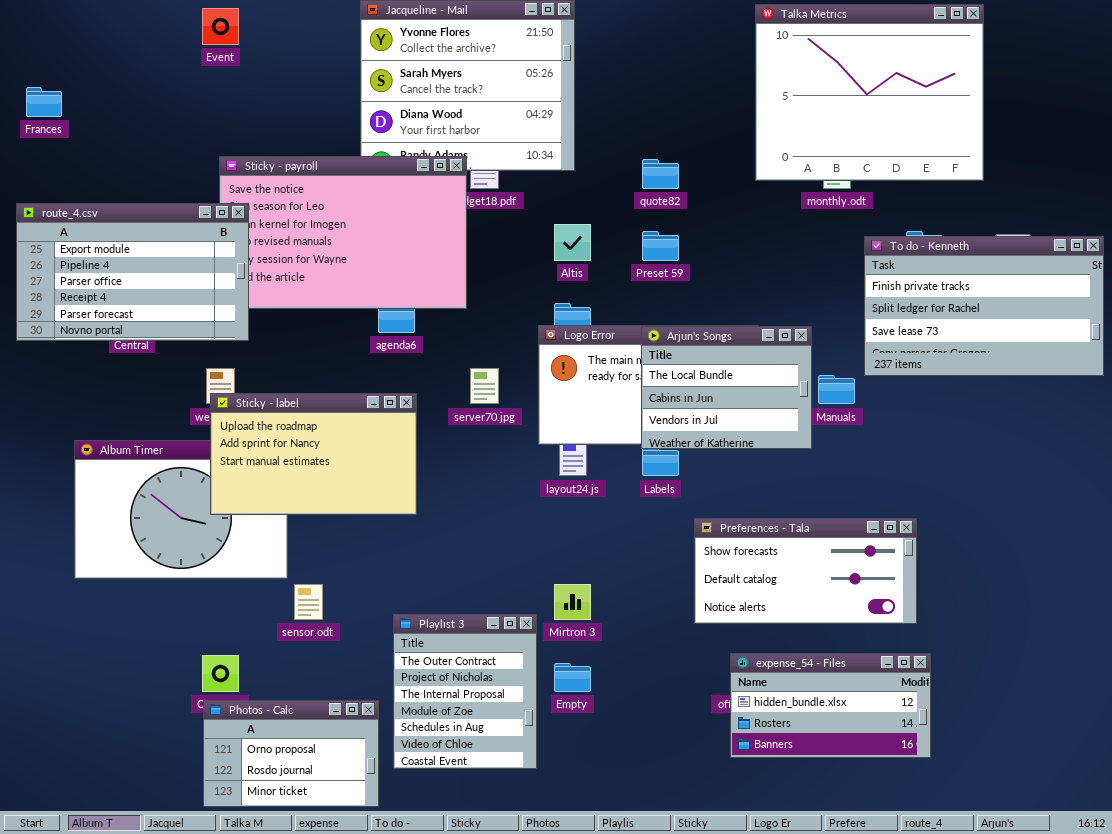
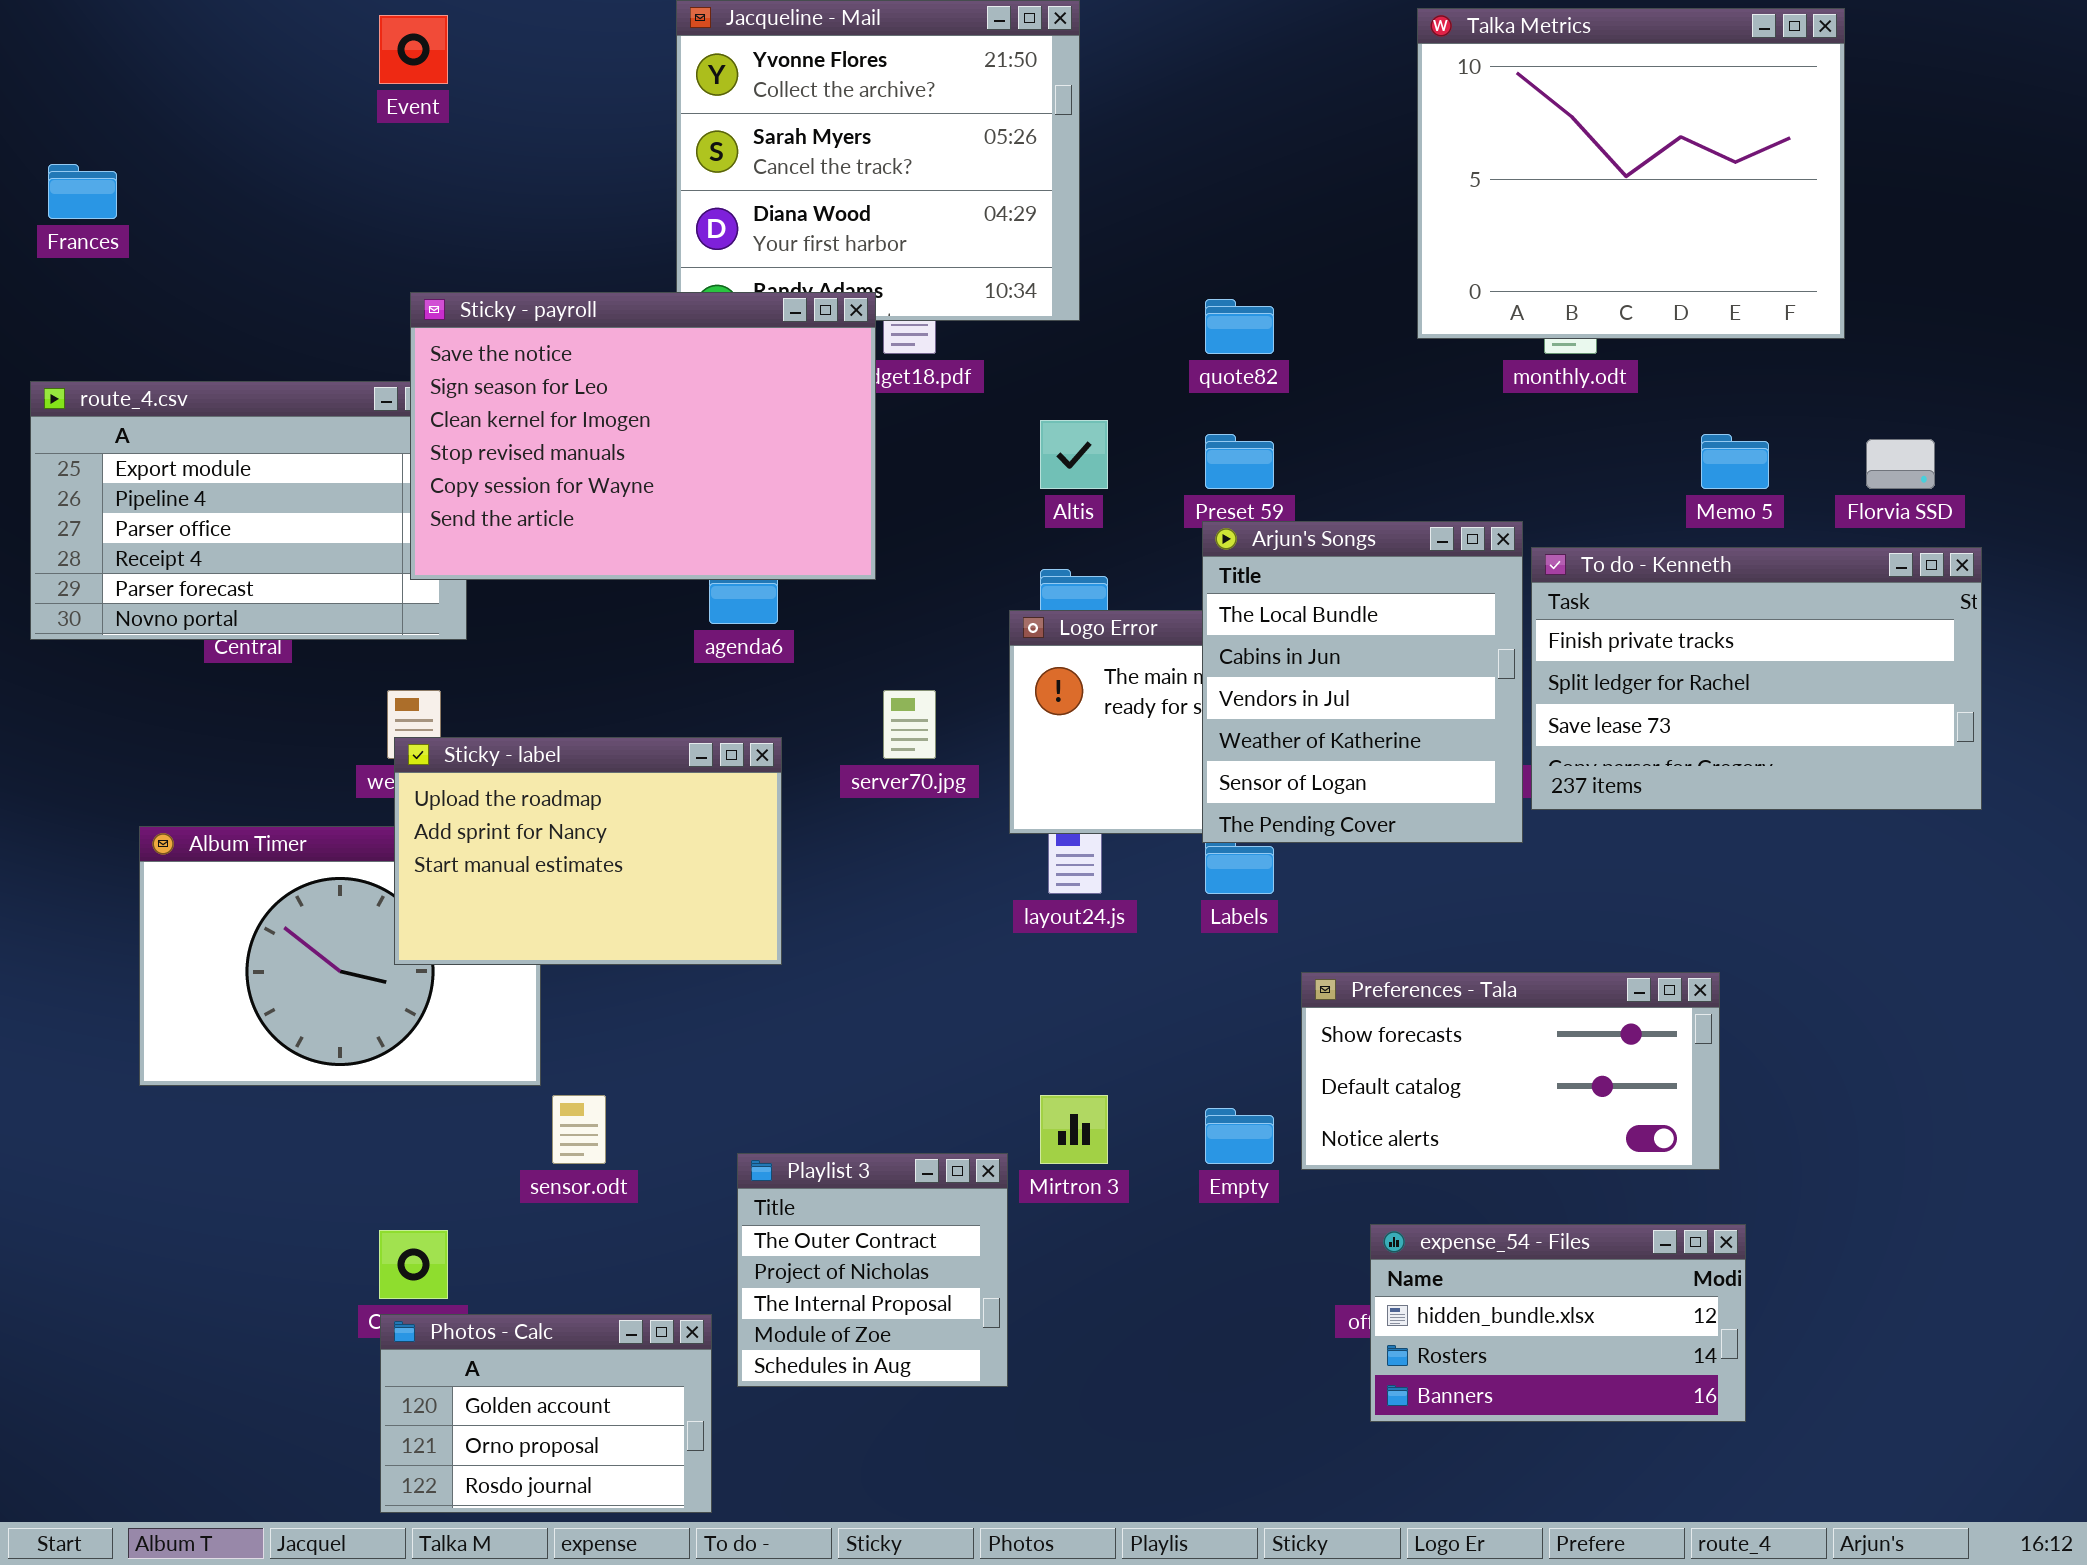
Sticky - payroll: [219,156,467,309] -> [410,292,876,580], raised
To do - Kenneth: [864,236,1104,376] -> [1531,547,1982,810], moved
Arjun's Songs: [641,326,812,449] -> [1202,521,1523,843], resized
Playlist 3: [393,614,537,769] -> [737,1153,1008,1387], resized
Empty: [554,663,591,692] -> [1205,1108,1274,1164], moved
Photos - Calc: [203,700,379,807] -> [380,1314,712,1513], scrolled up 1 row

